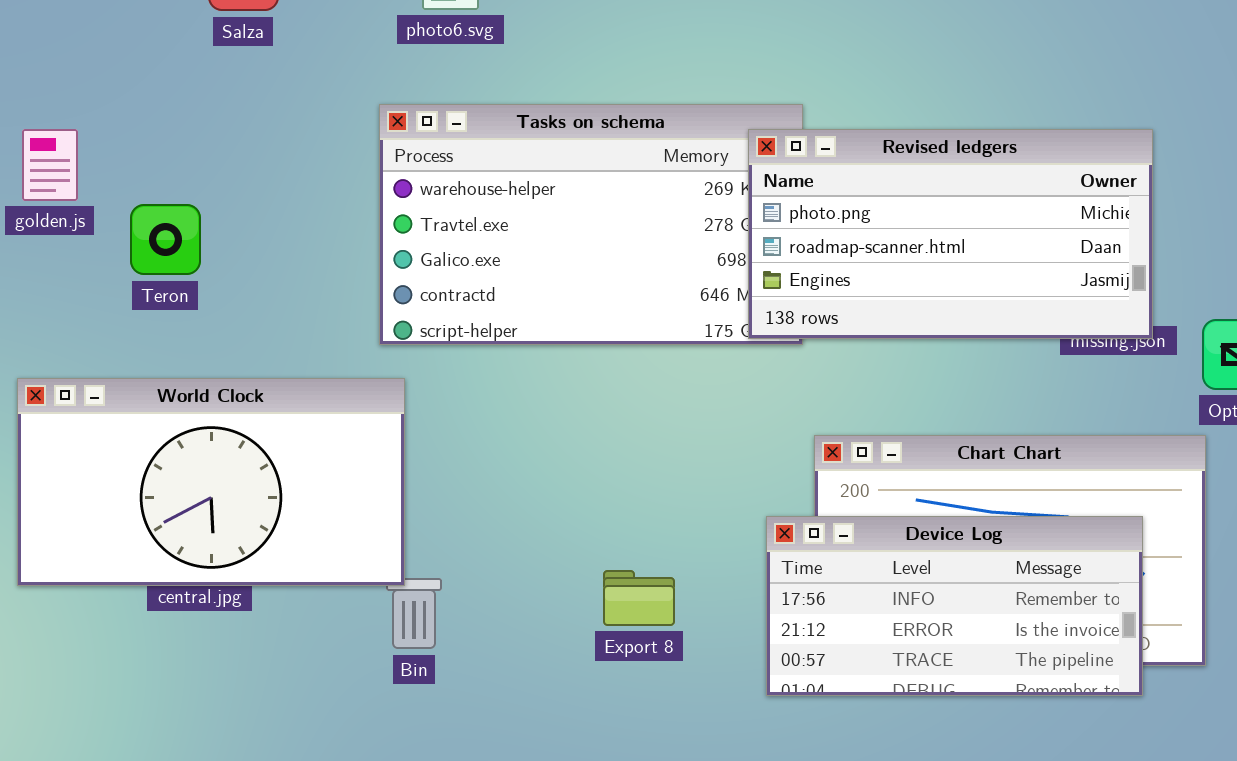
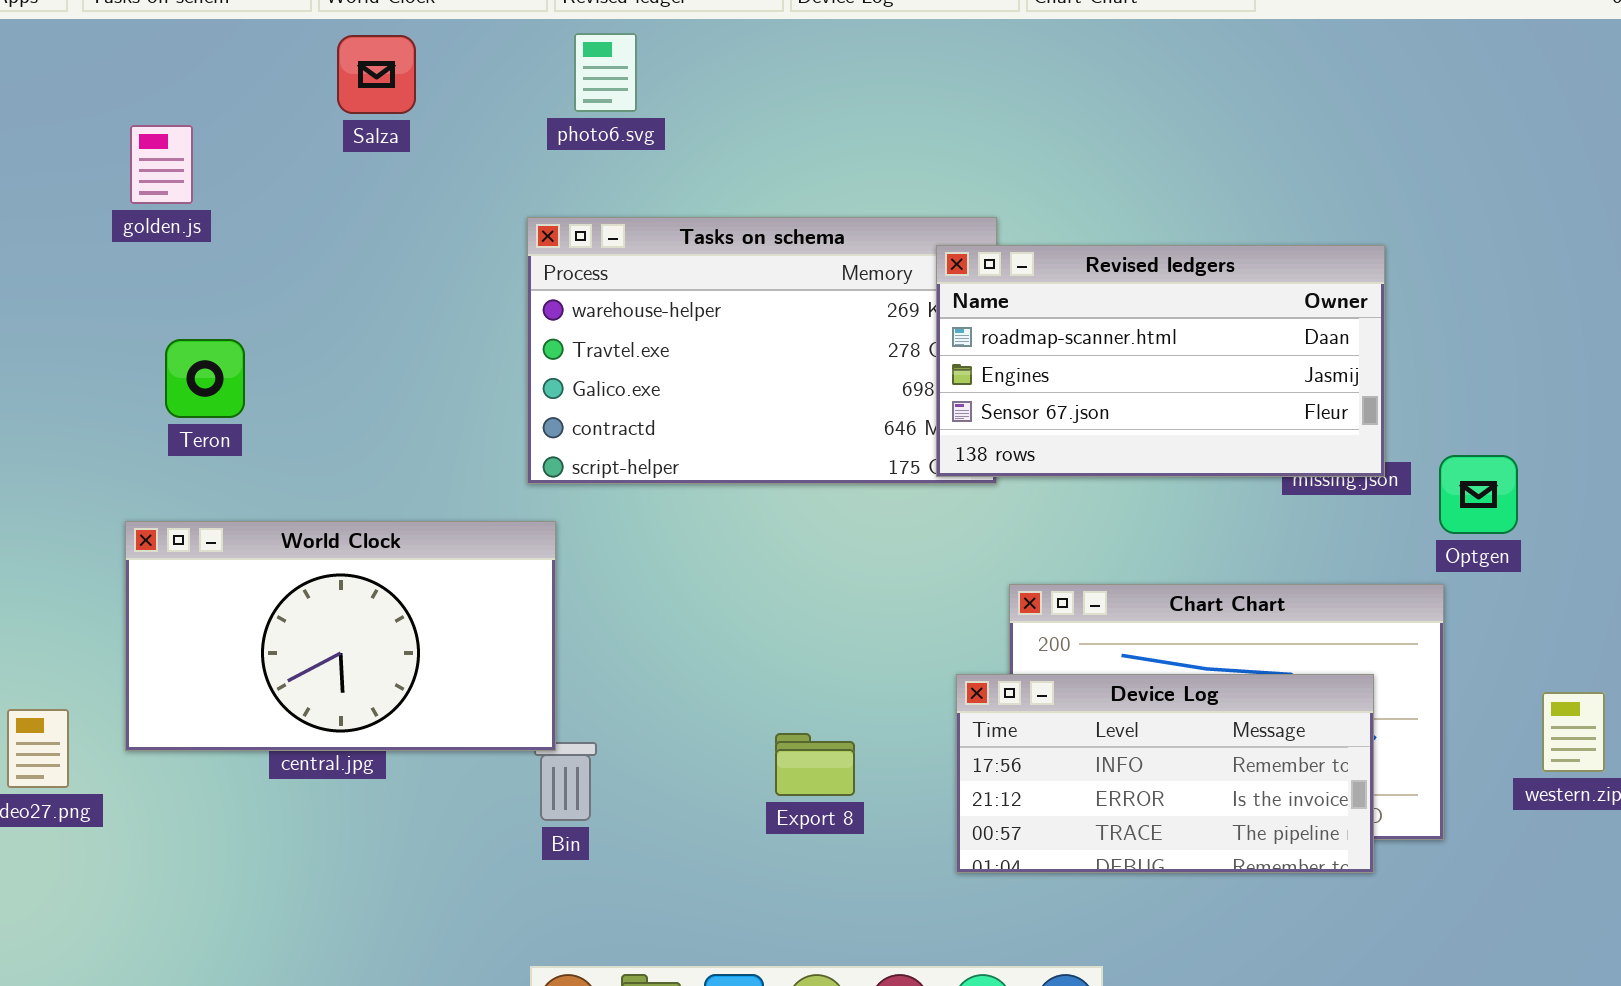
golden.js: [22,129,78,201] -> [130,125,193,204], moved
Revised ledgers: [748,129,1153,339] -> [936,245,1385,477], scrolled down 1 row
Teron: [130,204,201,275] -> [165,339,245,418], moved

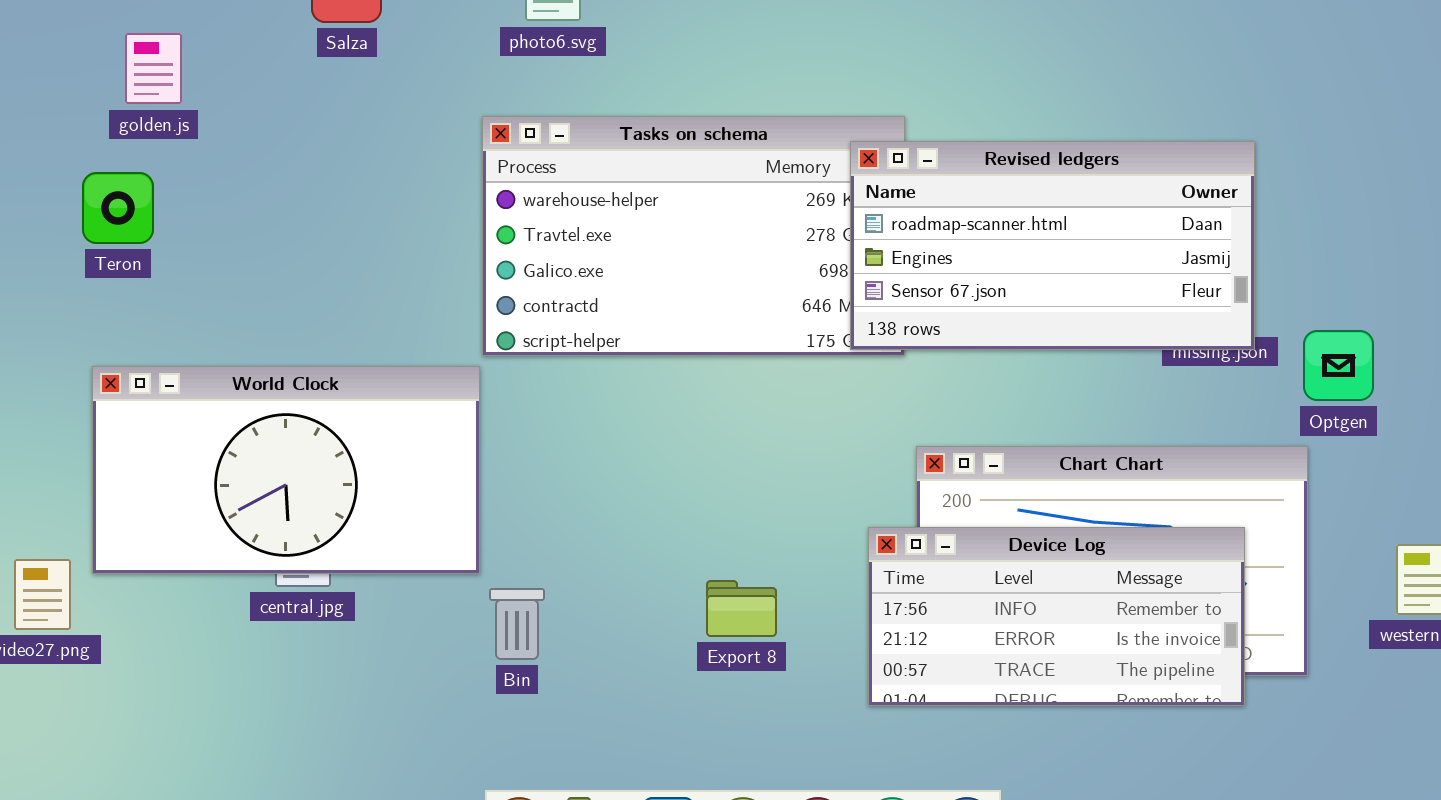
Teron: [165,339,245,418] -> [82,172,154,244], moved
World Clock: [125,521,556,751] -> [92,366,480,574], moved

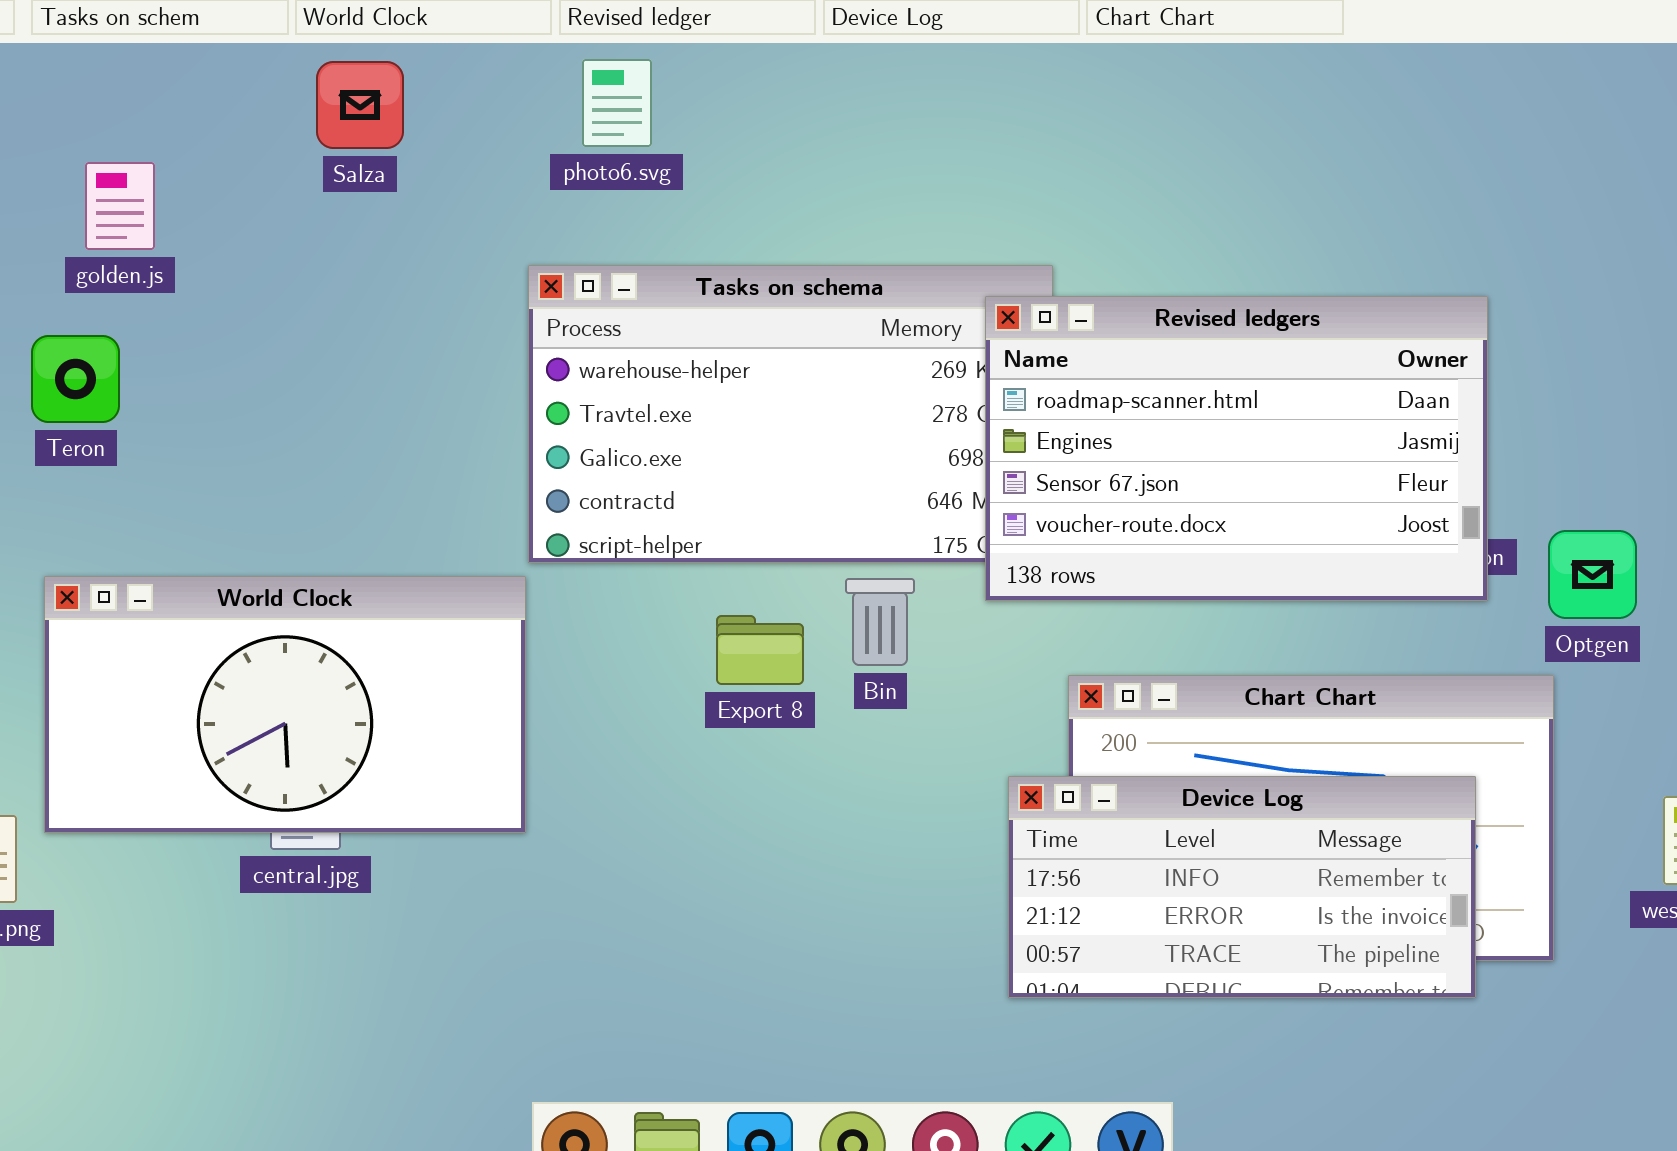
Revised ledgers: [850,141,1255,350] -> [985,296,1488,601], resized
Export 8: [706,580,777,637] -> [716,615,804,685], moved
Bin: [489,588,545,660] -> [845,578,915,666], moved

